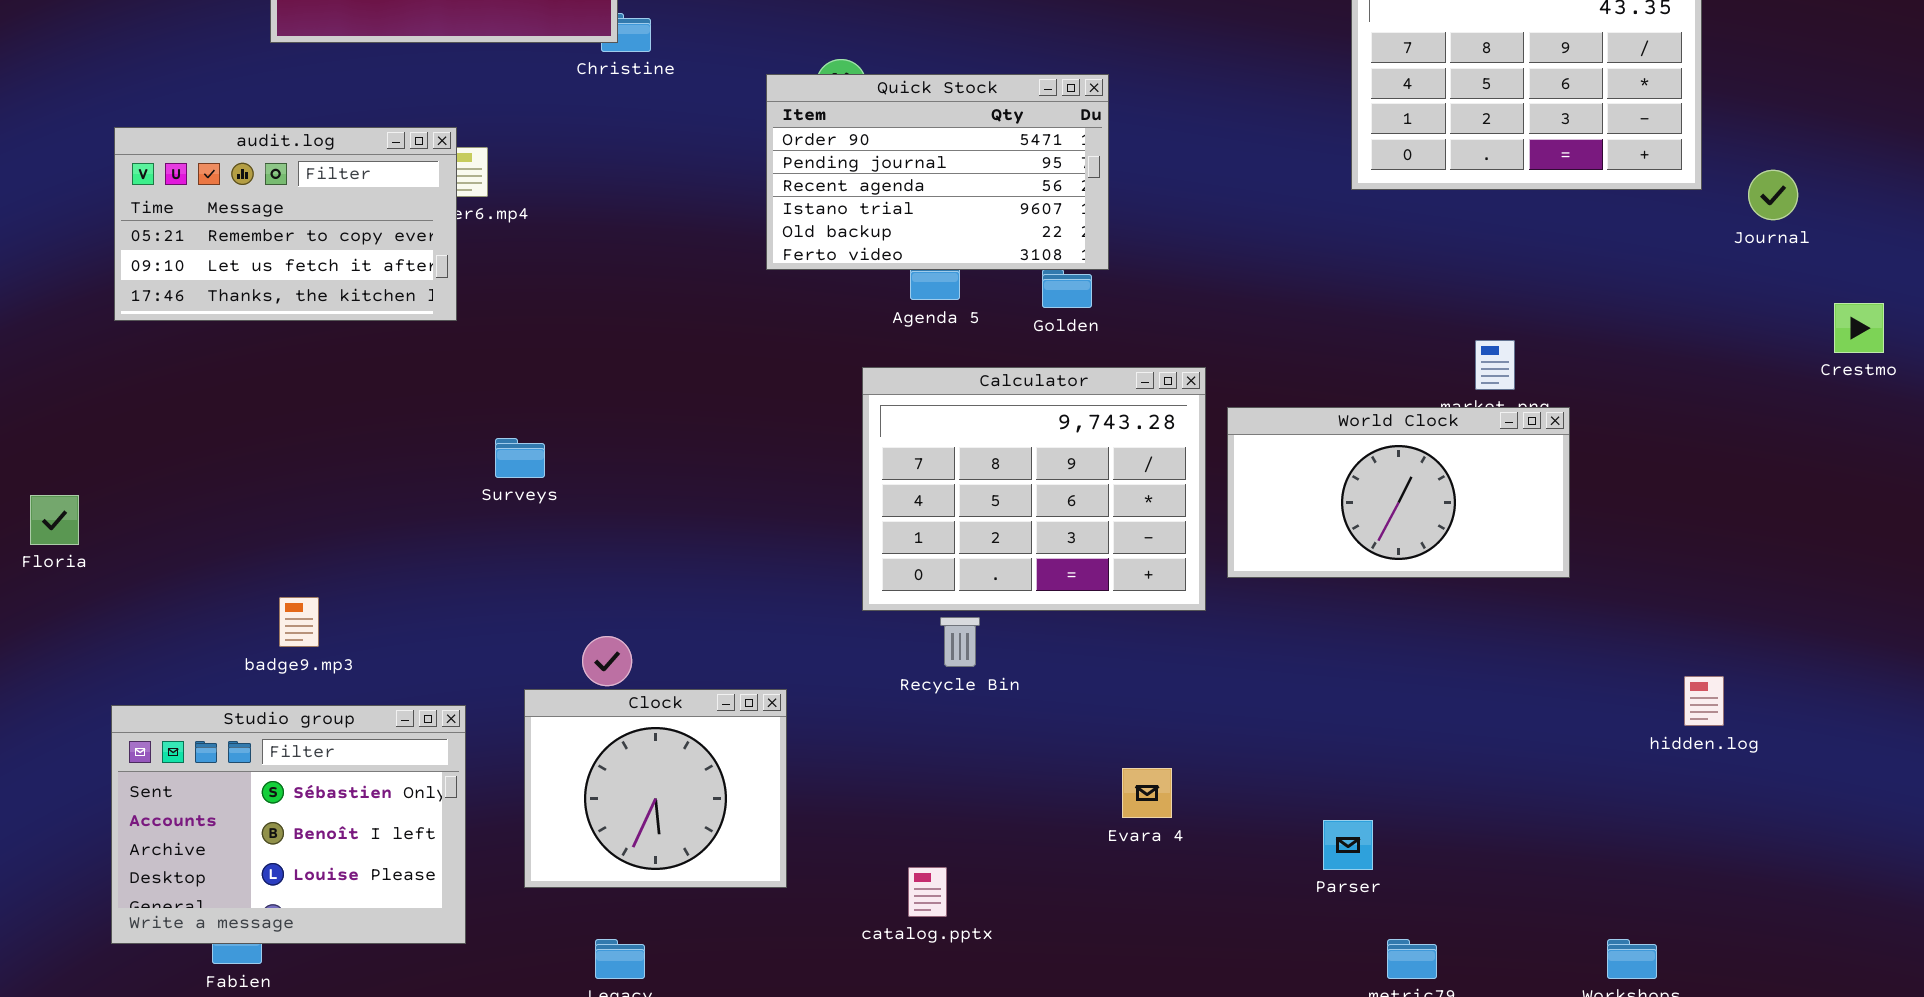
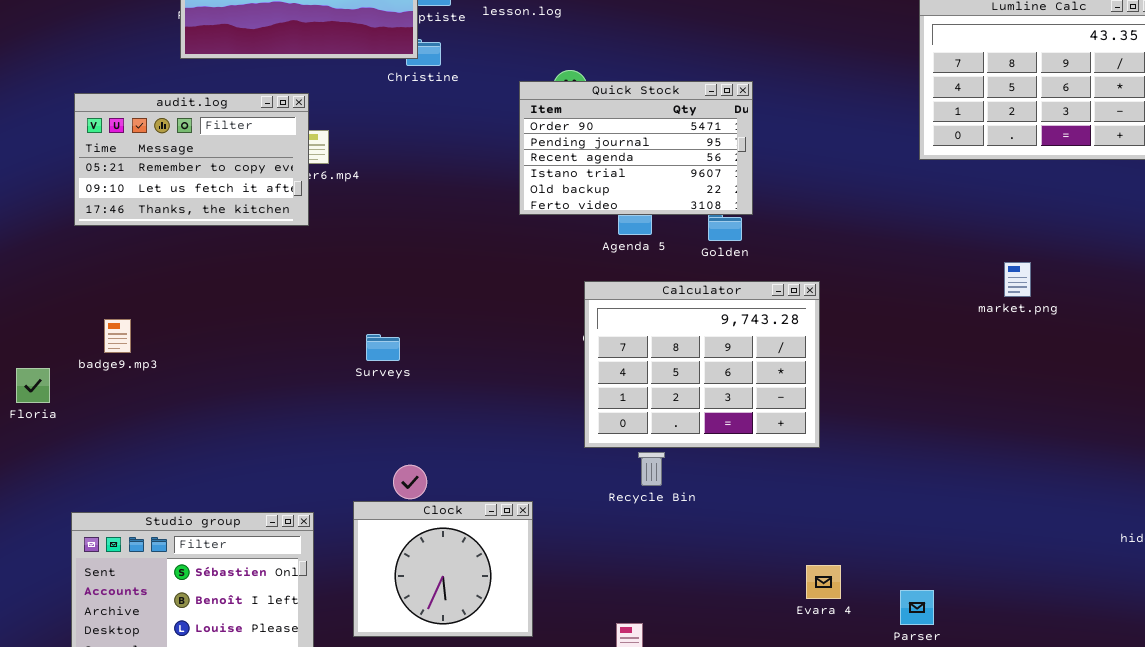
audit.log: [114,127,457,321] -> [74,93,309,226], moved
World Clock: [1227,407,1570,578] -> none, closed
Surveys: [495,438,545,478] -> [366,334,400,361], moved
badge9.mp3: [279,597,319,647] -> [104,319,131,353], moved
Evara 4: [1122,768,1172,818] -> [806,565,841,599], moved

